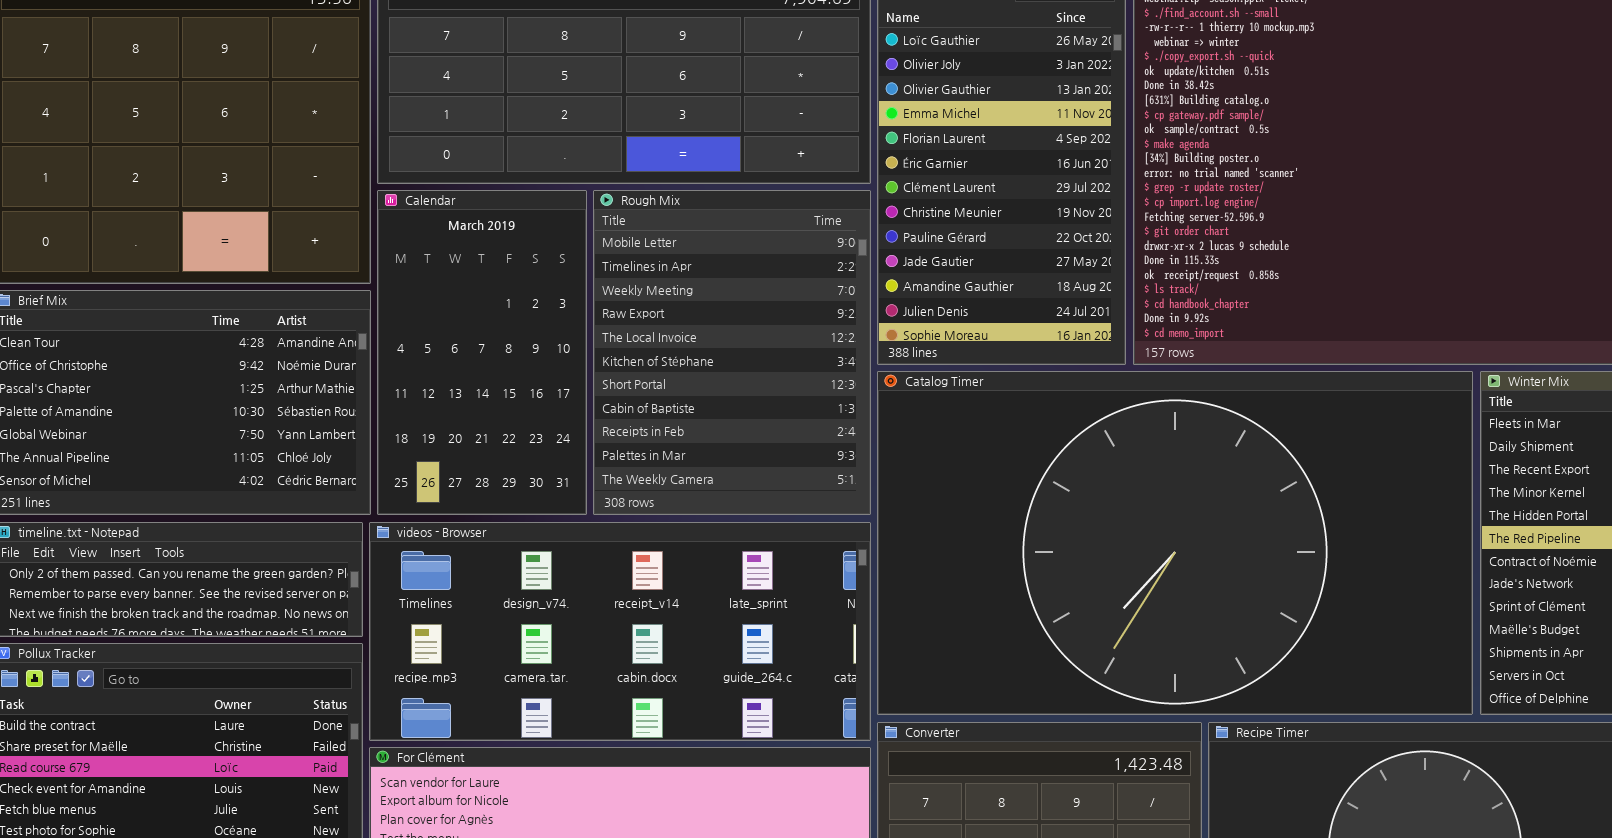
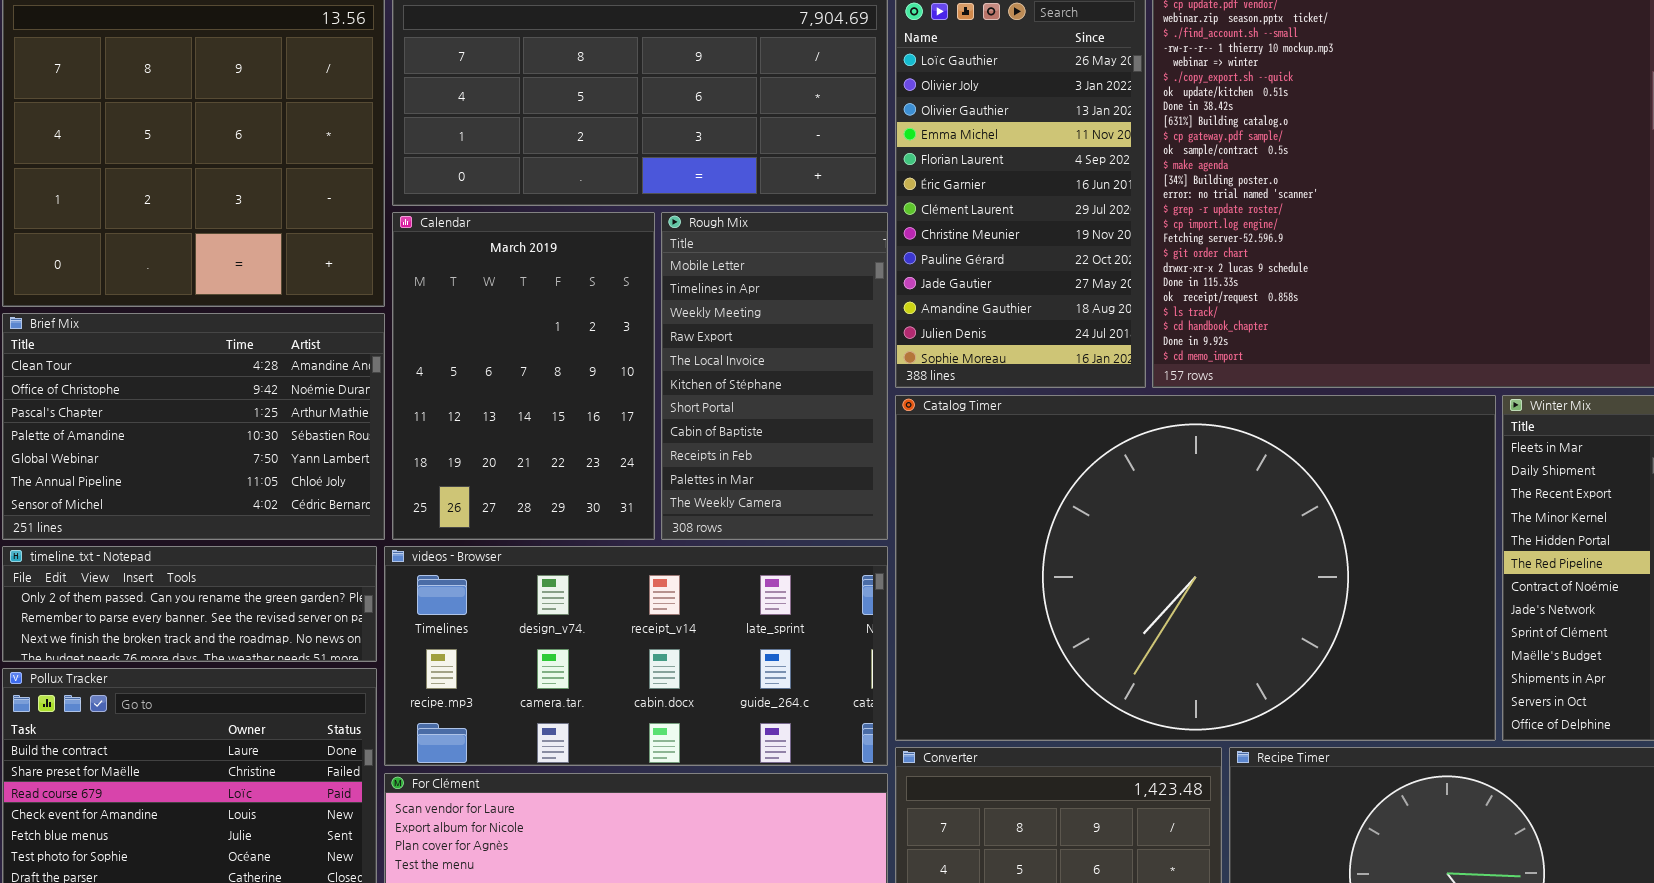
Calendar: [377,190,587,515] -> [392,212,655,540], resized
Rough Mix: [593,190,871,515] -> [661,212,888,540], resized

